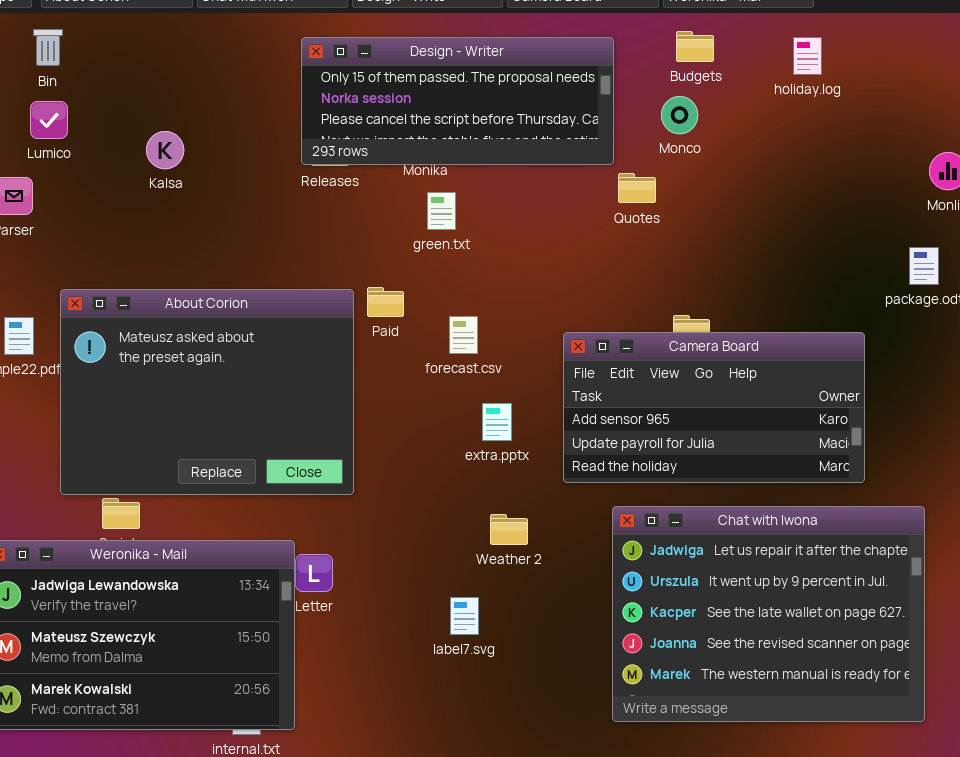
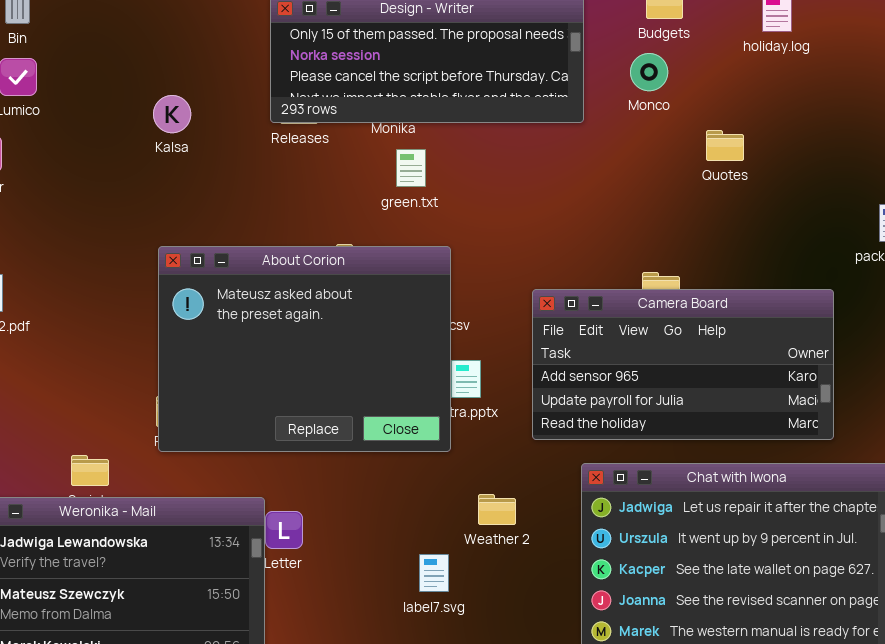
Kalsa: [146,131,184,169] -> [153,95,191,133], moved
Quotes: [618,173,656,203] -> [706,130,744,161], moved
About Corion: [60,289,354,495] -> [158,246,451,452], moved
Weather 2: [490,514,528,545] -> [478,494,516,525], moved

